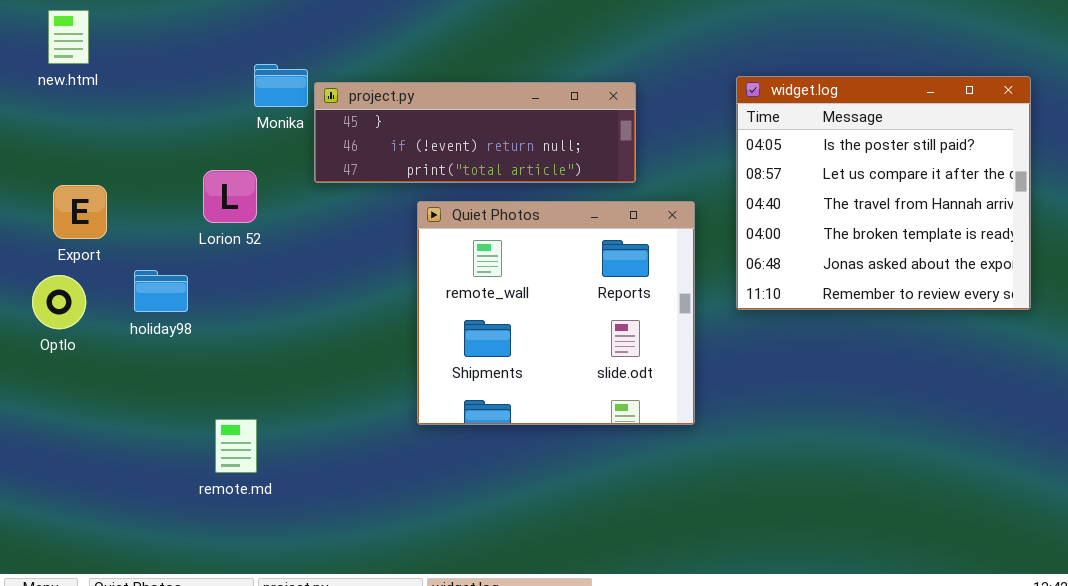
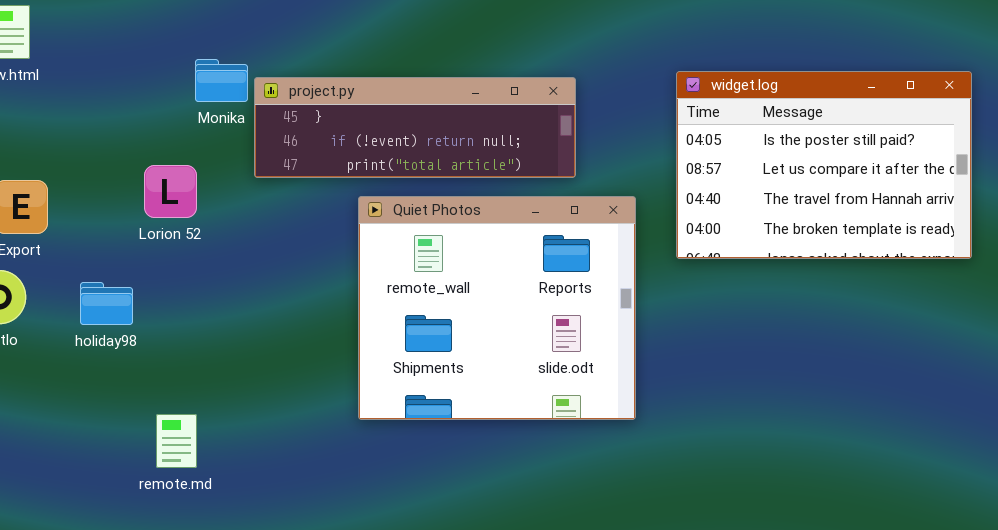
widget.log: [736,76,1031,310] -> [676,71,972,259], resized
holiday98: [134,270,188,312] -> [80,282,133,325], moved

